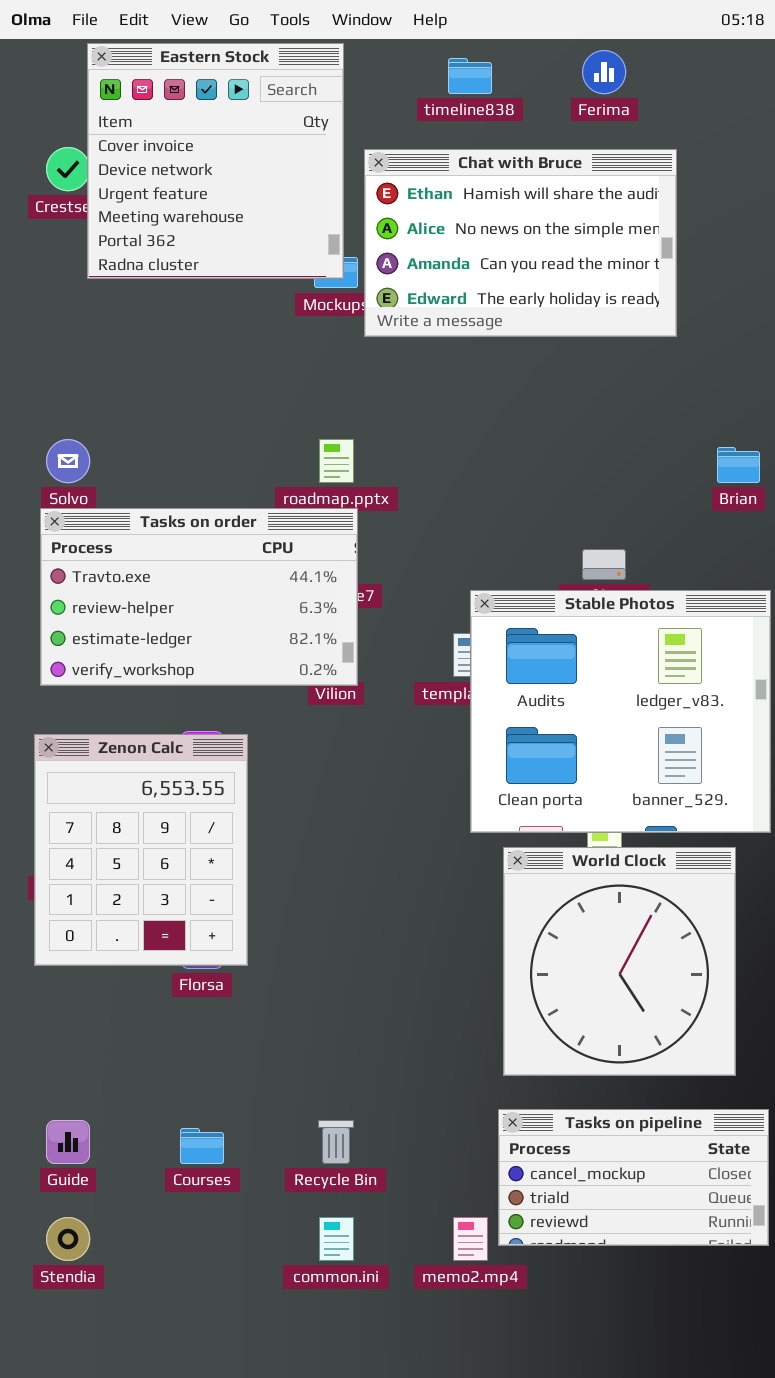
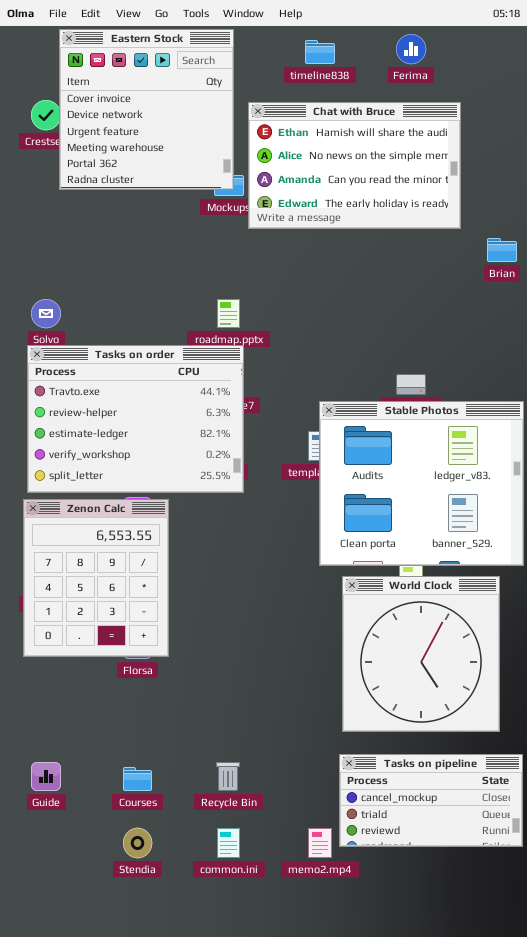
Brian: [717,447,760,483] -> [487,238,517,262], moved
Tasks on order: [40,508,358,686] -> [27,345,244,493], resized
Stendia: [46,1217,90,1261] -> [123,828,152,858], moved

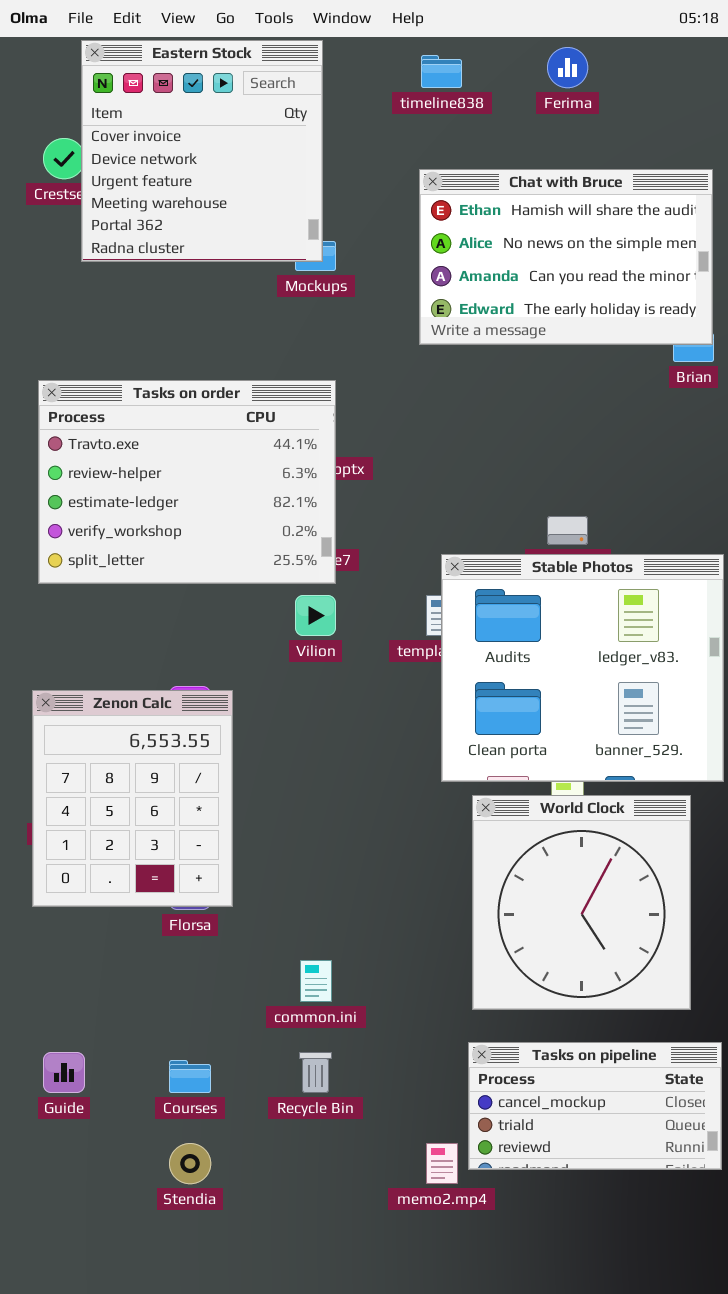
Chat with Bruce: [248,102,461,229] -> [419,169,713,345], moved
Tasks on order: [27,345,244,493] -> [38,380,336,584], moved
common.ini: [217,828,240,858] -> [300,960,332,1002], moved

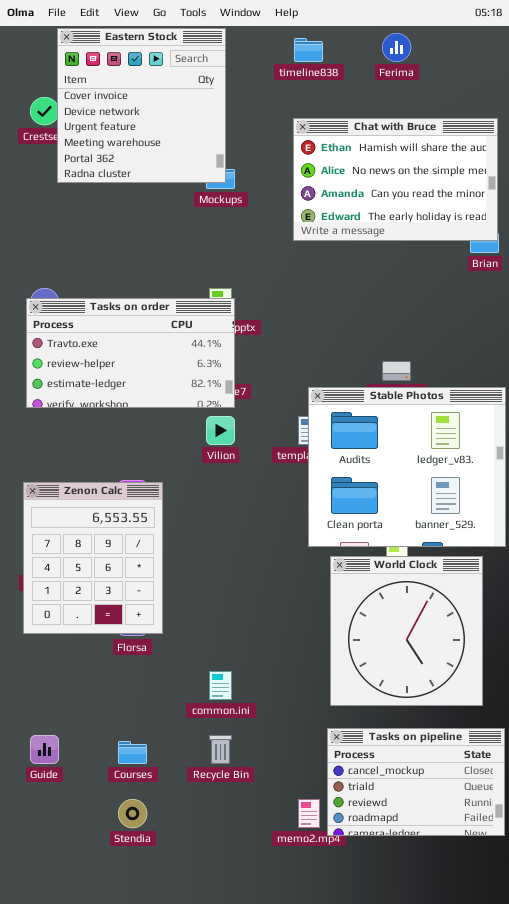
Tasks on order: [38,380,336,584] -> [26,298,235,408], resized
Tasks on pipeline: [468,1042,722,1170] -> [327,728,505,836], resized

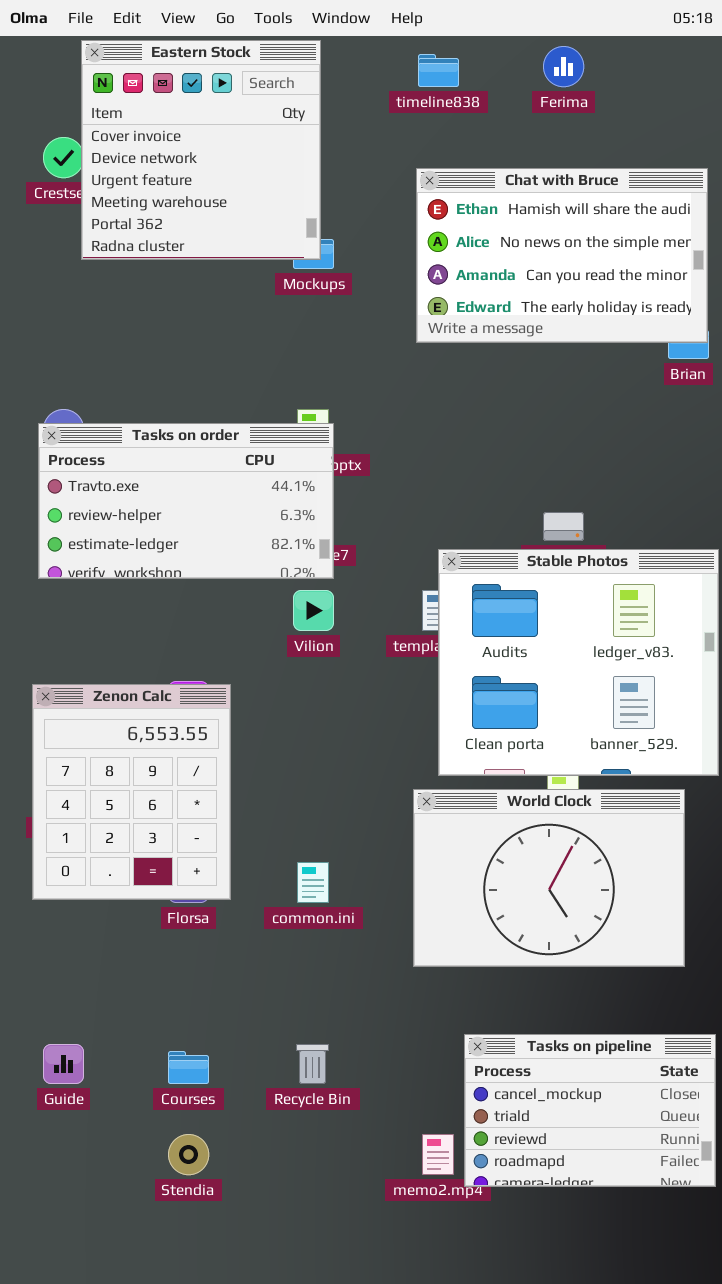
World Clock: [330,556,483,706] -> [413,789,685,967], resized
common.ini: [209,671,232,700] -> [297,862,329,903], moved

